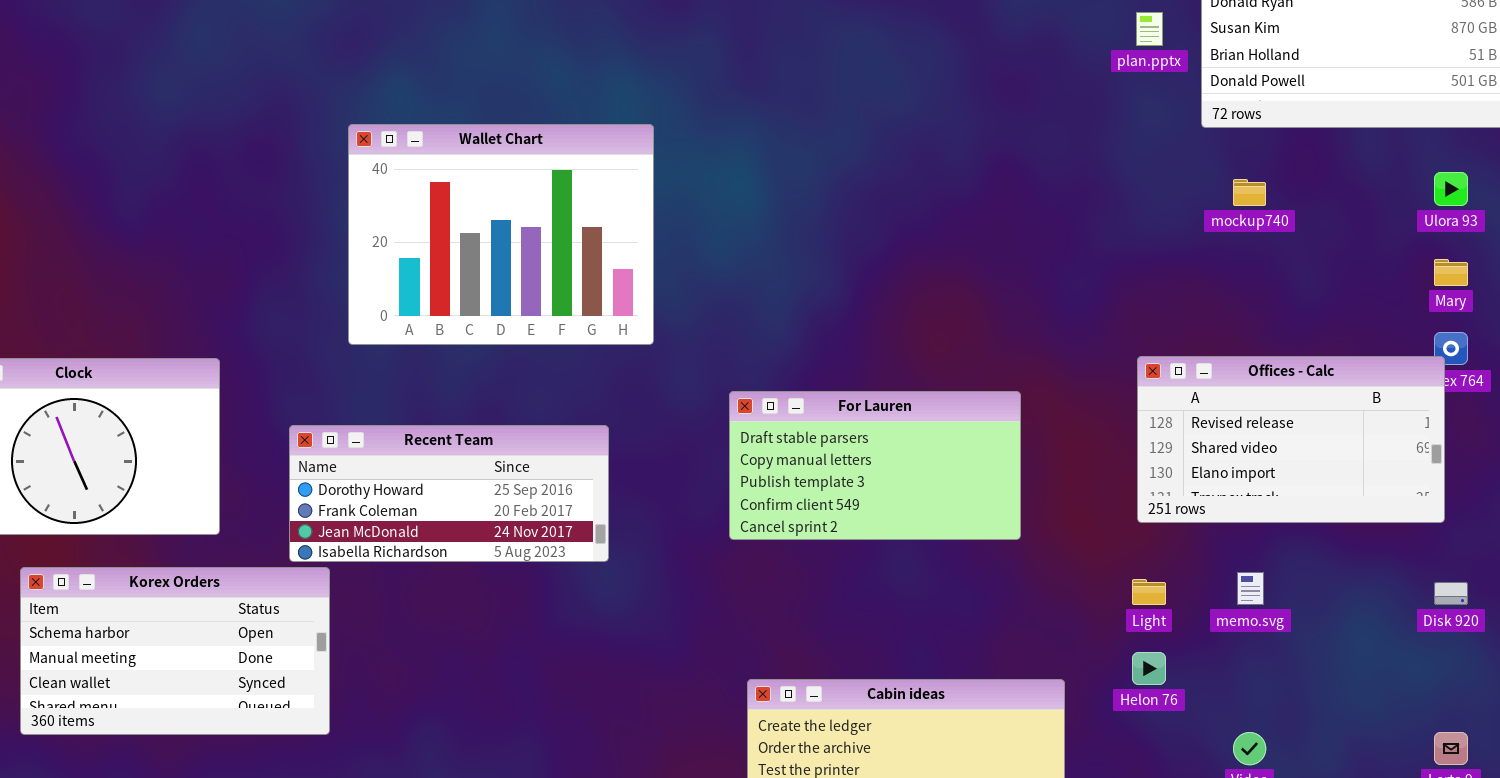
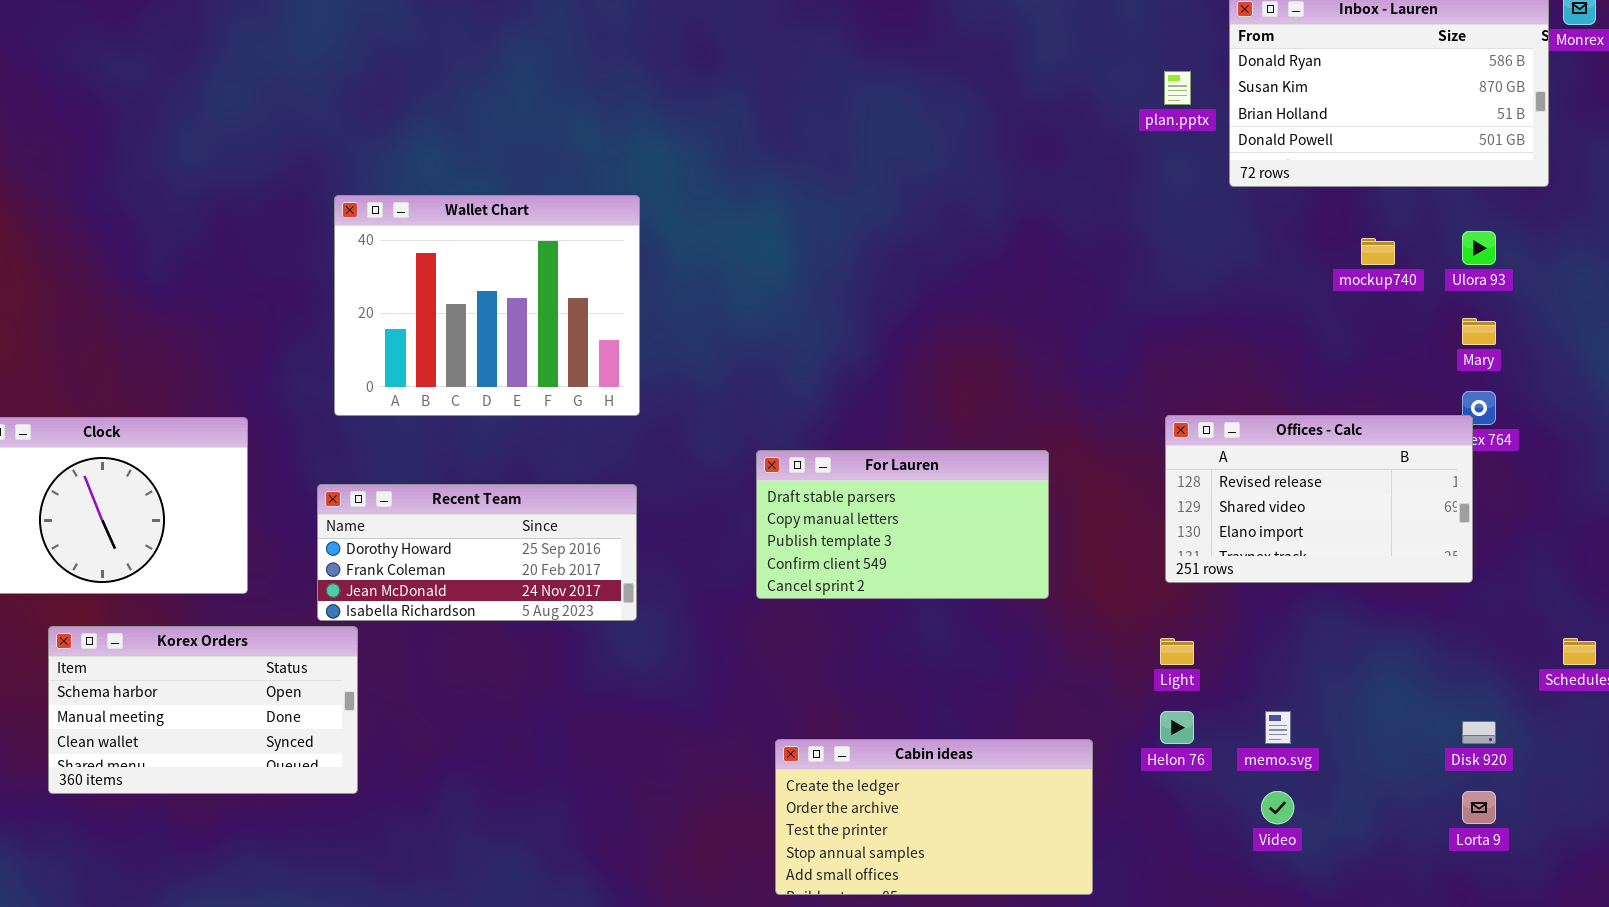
Wallet Chart: [348,124,654,345] -> [334,195,640,416], moved
mockup740: [1233,179,1266,206] -> [1361,238,1395,265], moved
memo.svg: [1237,572,1264,605] -> [1265,711,1291,744], moved
Disk 920: [1434,582,1468,605] -> [1462,721,1496,744], moved

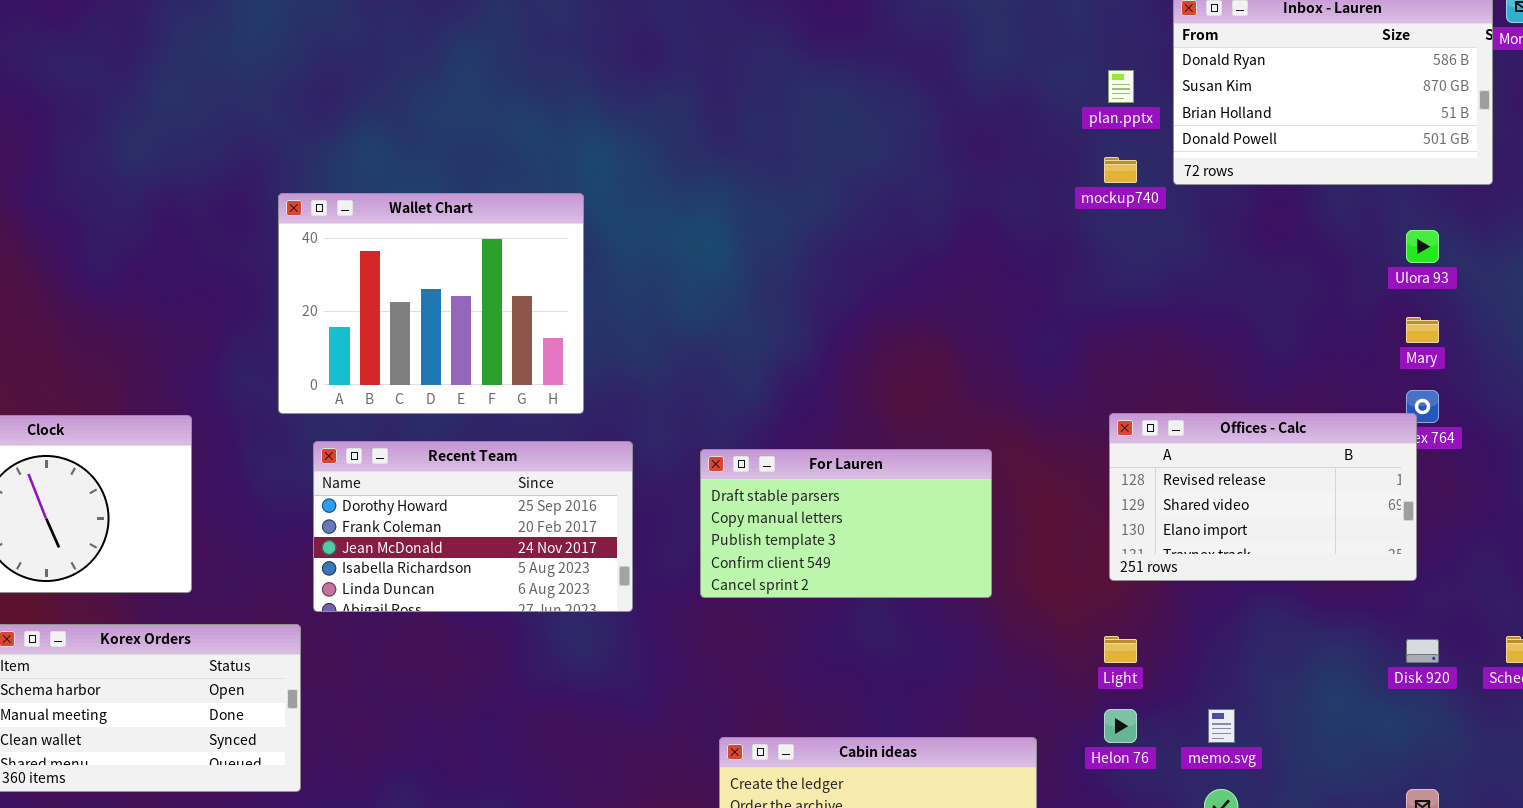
mockup740: [1361,238,1395,265] -> [1104,157,1137,183], moved
Recent Team: [317,484,637,621] -> [313,441,633,612], moved, resized
Disk 920: [1462,721,1496,744] -> [1406,639,1439,663], moved

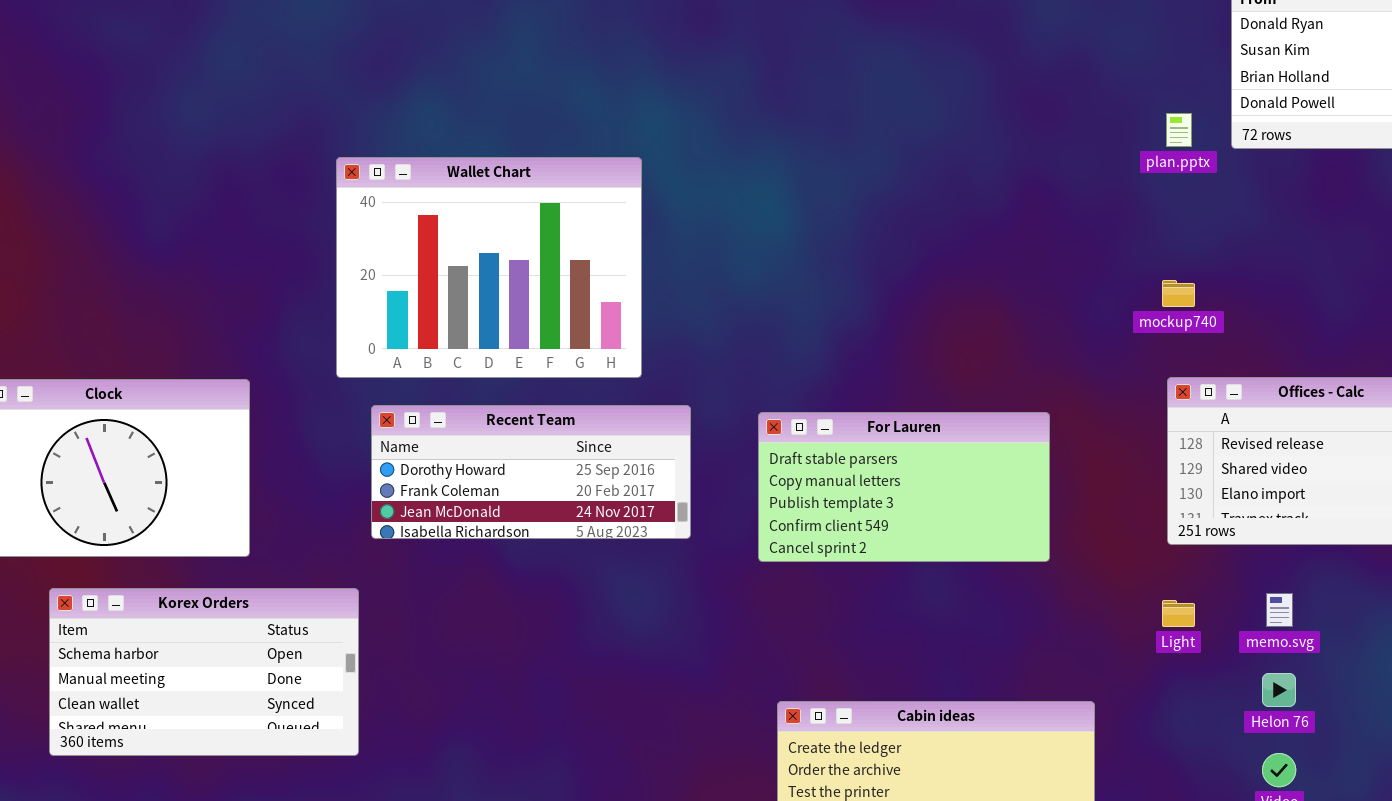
plan.pptx: [1108,70,1134,103] -> [1166,113,1192,147], moved
mockup740: [1104,157,1137,183] -> [1162,280,1195,307], moved
Recent Team: [313,441,633,612] -> [371,405,691,539], resized
Helon 76: [1104,709,1137,743] -> [1262,673,1296,707], moved
memo.svg: [1208,709,1235,743] -> [1266,593,1293,627], moved

